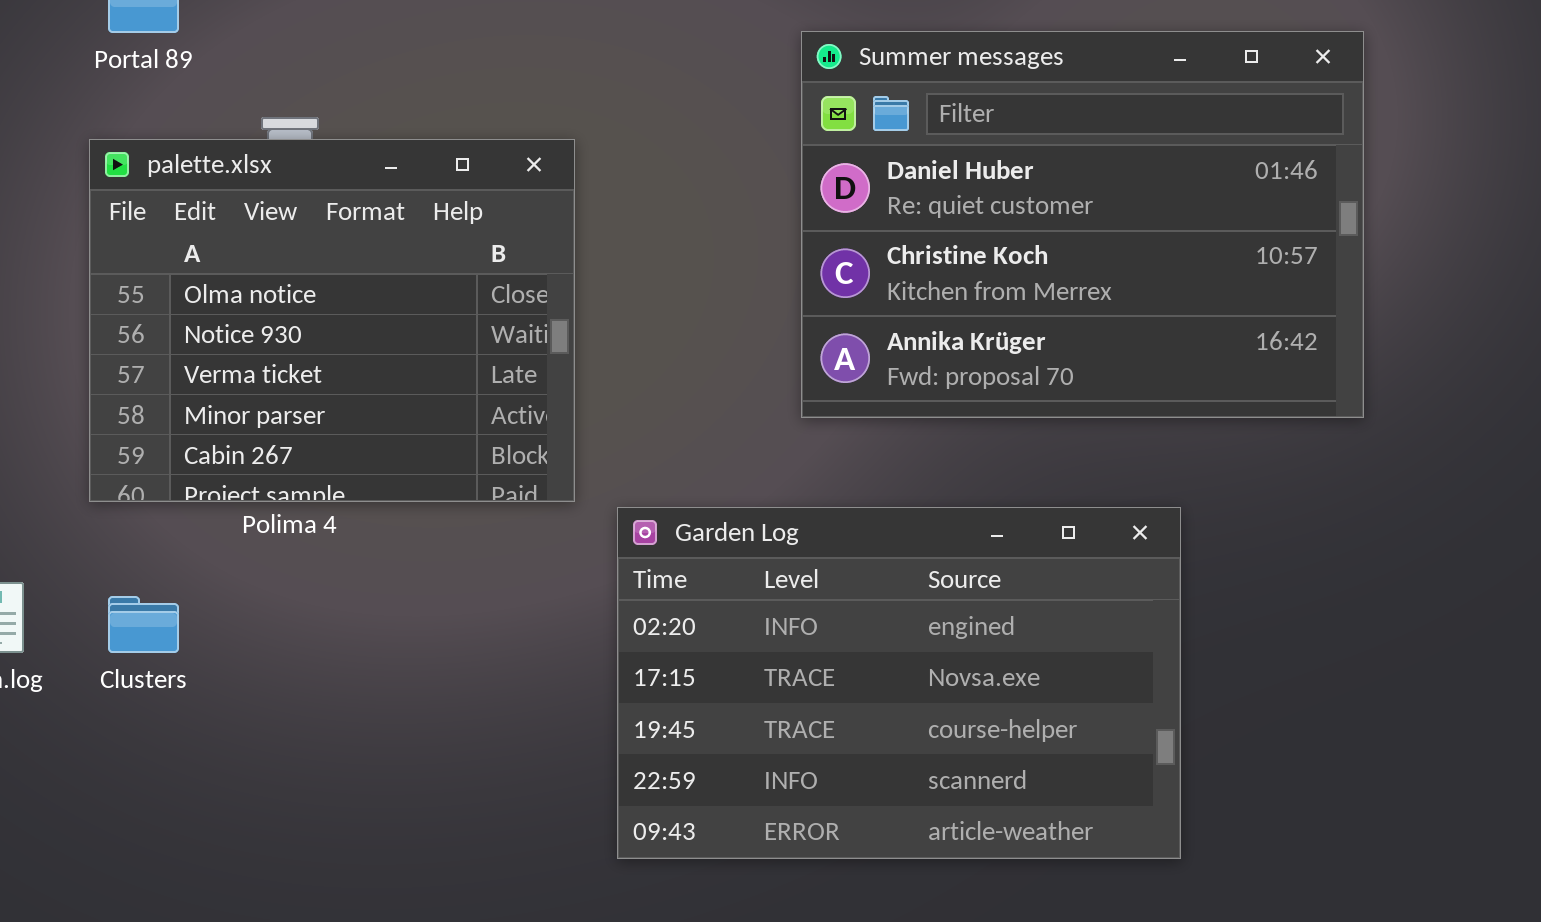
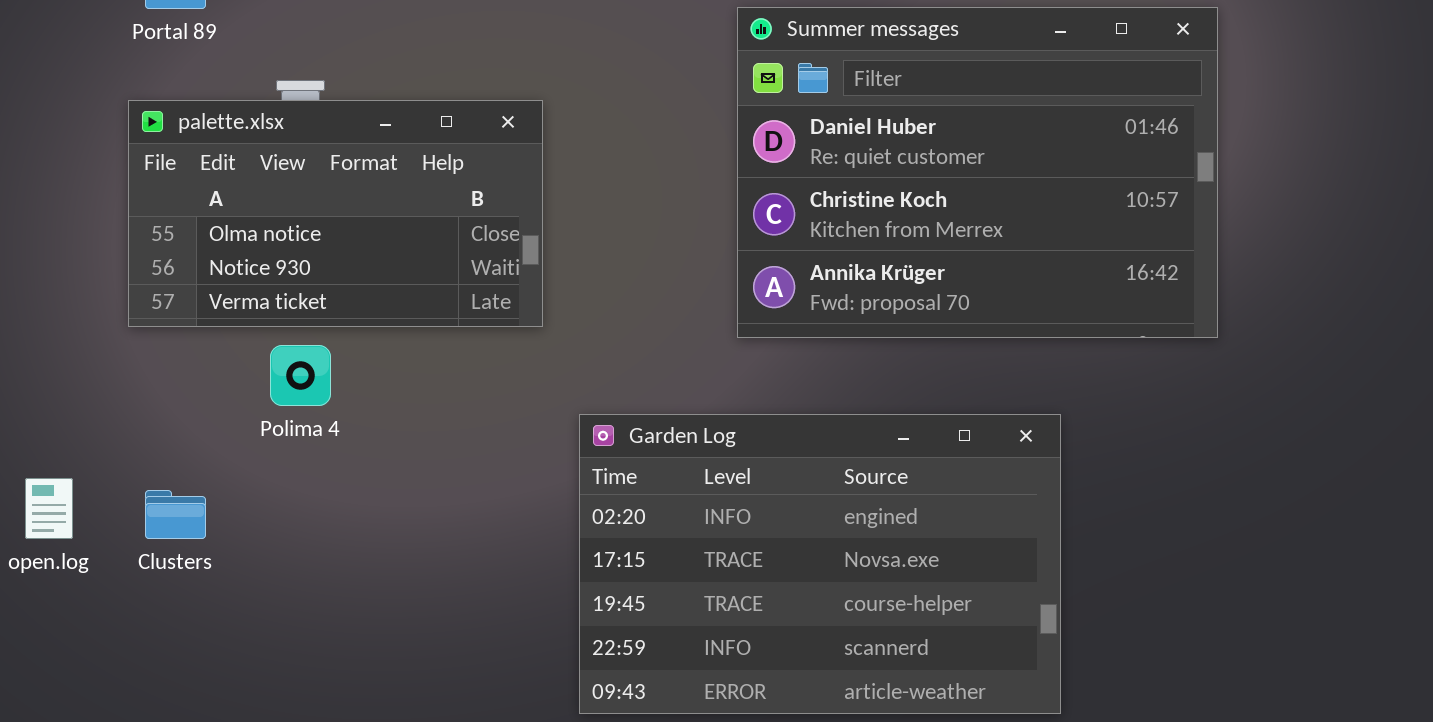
palette.xlsx: [89,139,575,502] -> [128,100,543,327], resized

